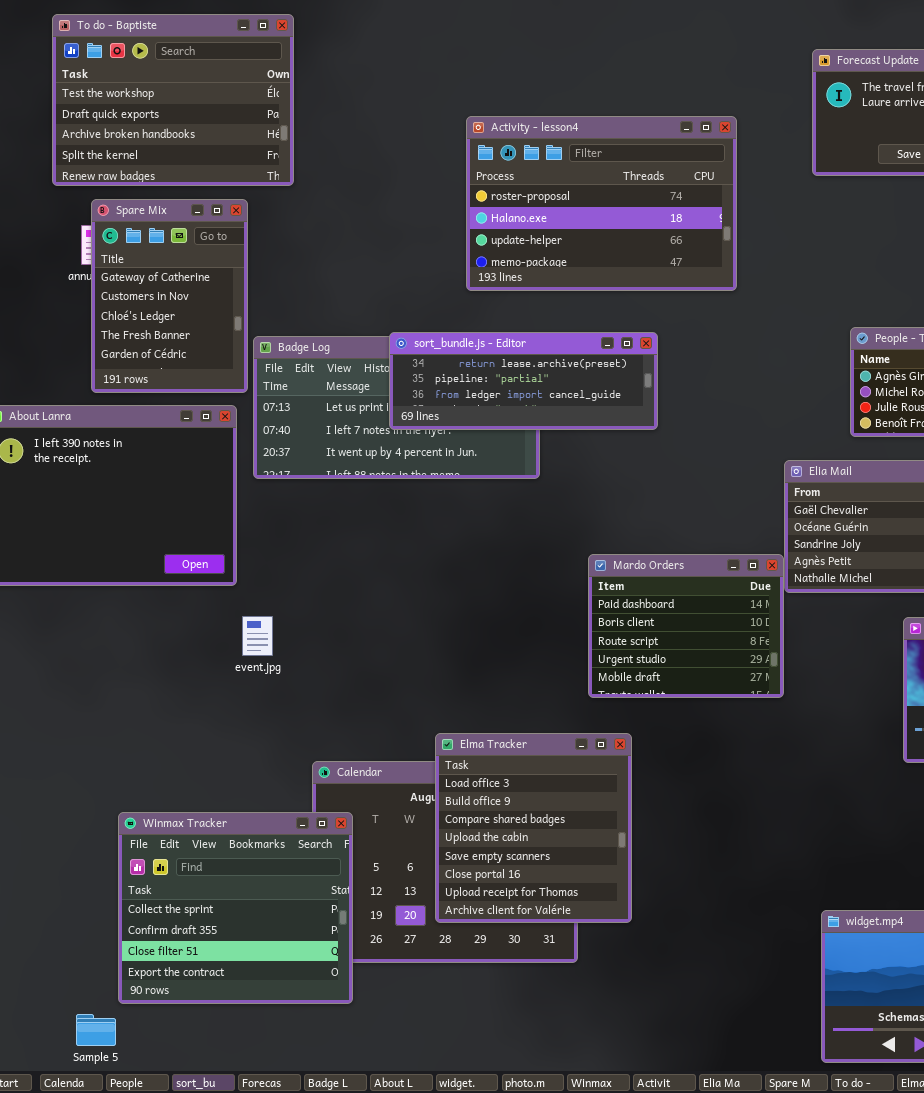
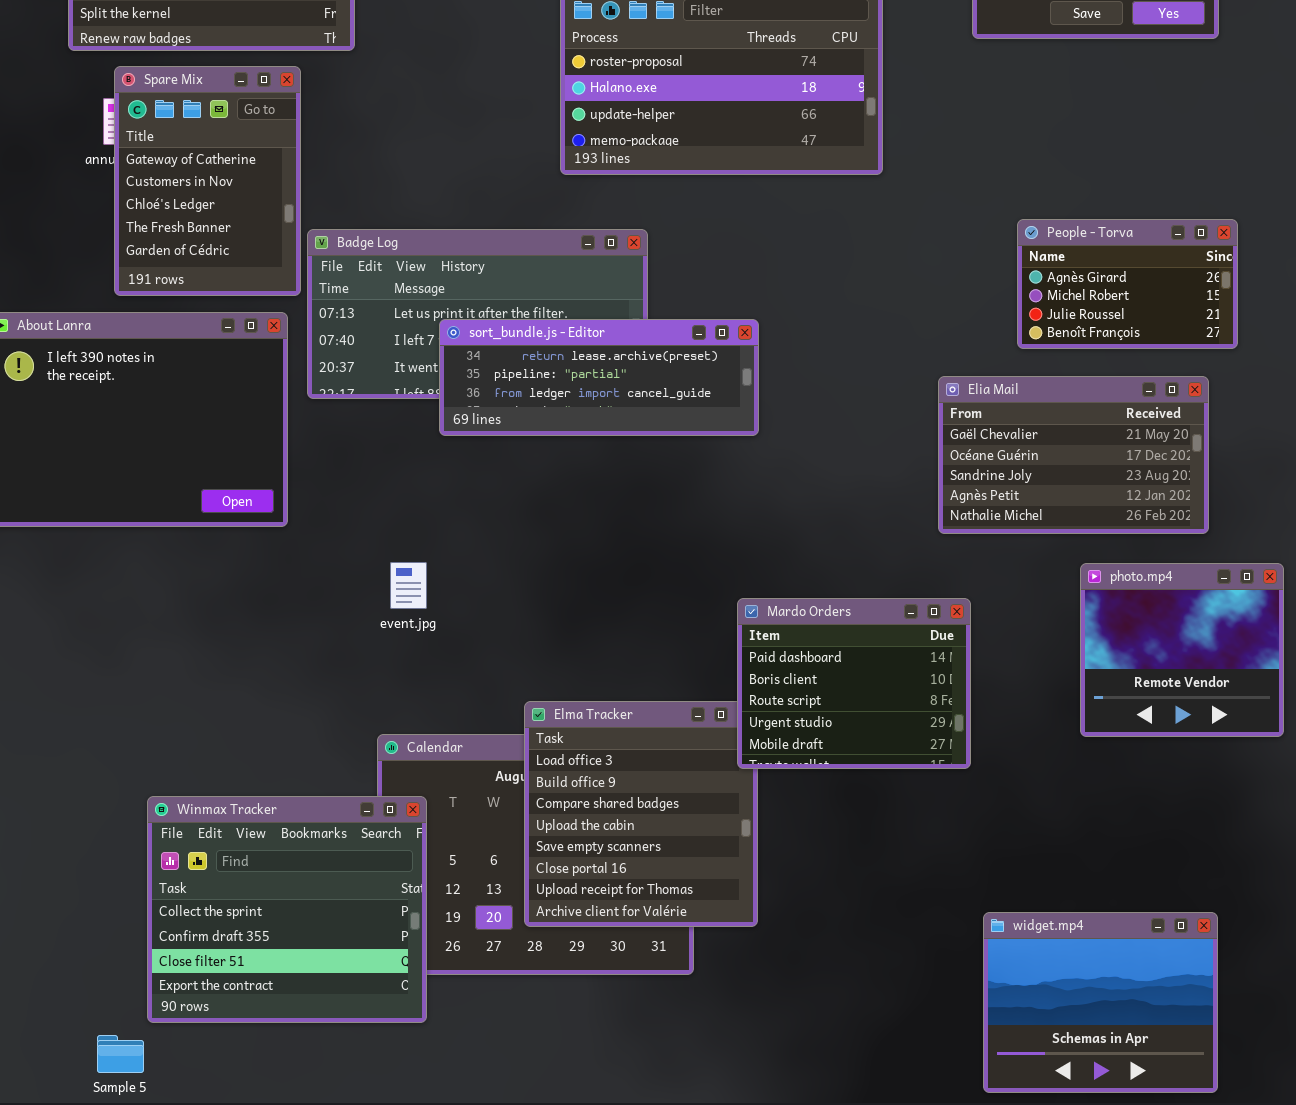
sort_bundle.js - Editor: [389,332,658,430] -> [439,319,759,436], moved
Mardo Orders: [588,554,784,698] -> [737,598,971,769], moved
event.jpg: [242,616,273,656] -> [390,562,427,609], moved

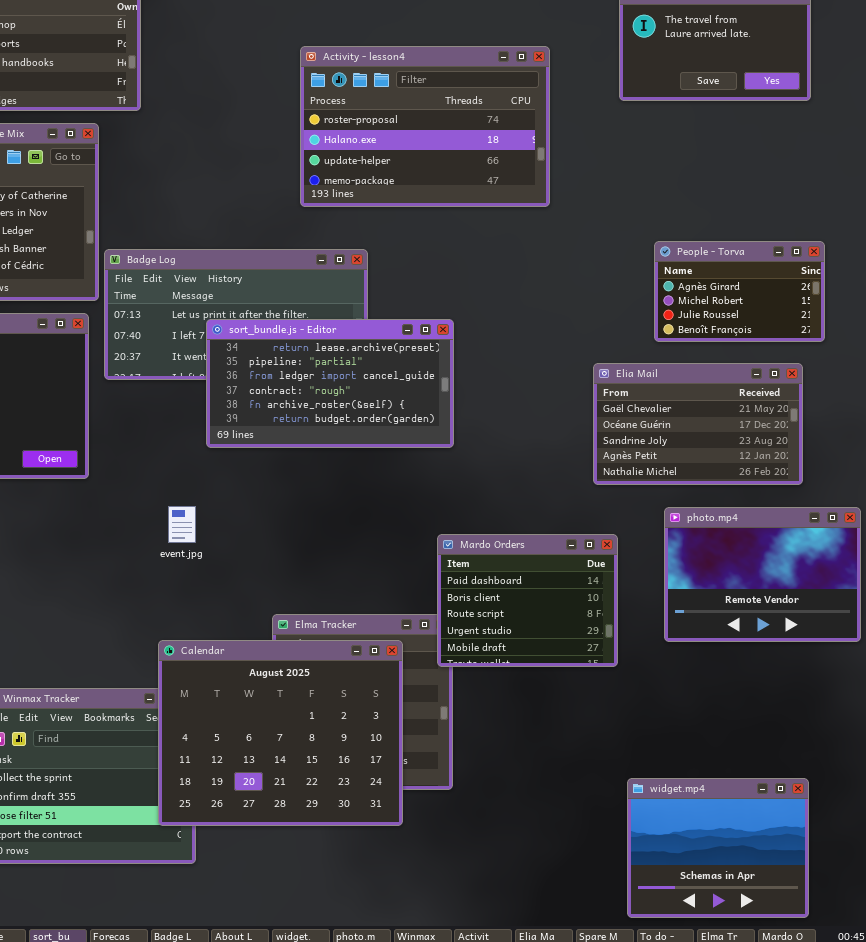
sort_bundle.js - Editor: [439,319,759,436] -> [206,319,454,448], resized
photo.mp4: [1080,563,1284,737] -> [664,507,861,642], resized
Calendar: [377,734,694,975] -> [158,640,403,826], raised

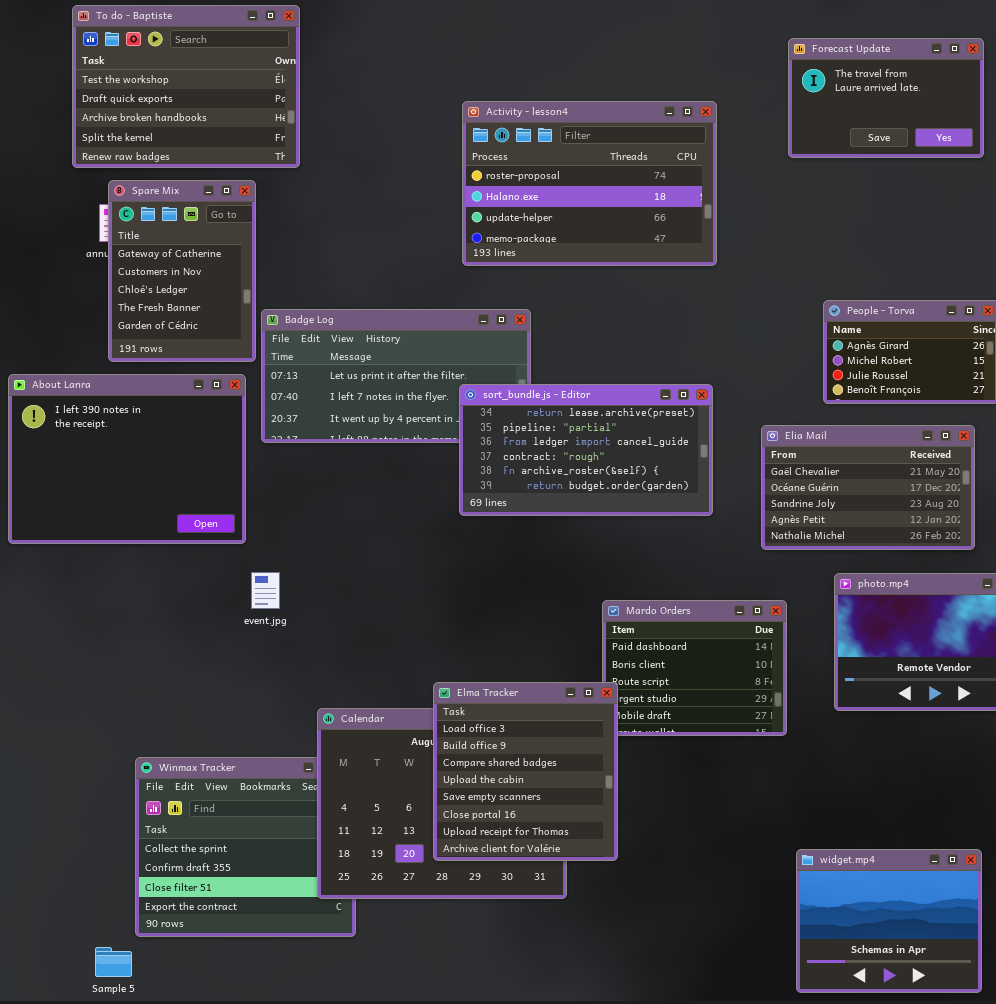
sort_bundle.js - Editor: [206,319,454,448] -> [459,384,713,516], moved
event.jpg: [168,506,196,543] -> [251,572,280,609], moved
Elma Tracker: [272,614,453,790] -> [433,682,618,861], raised

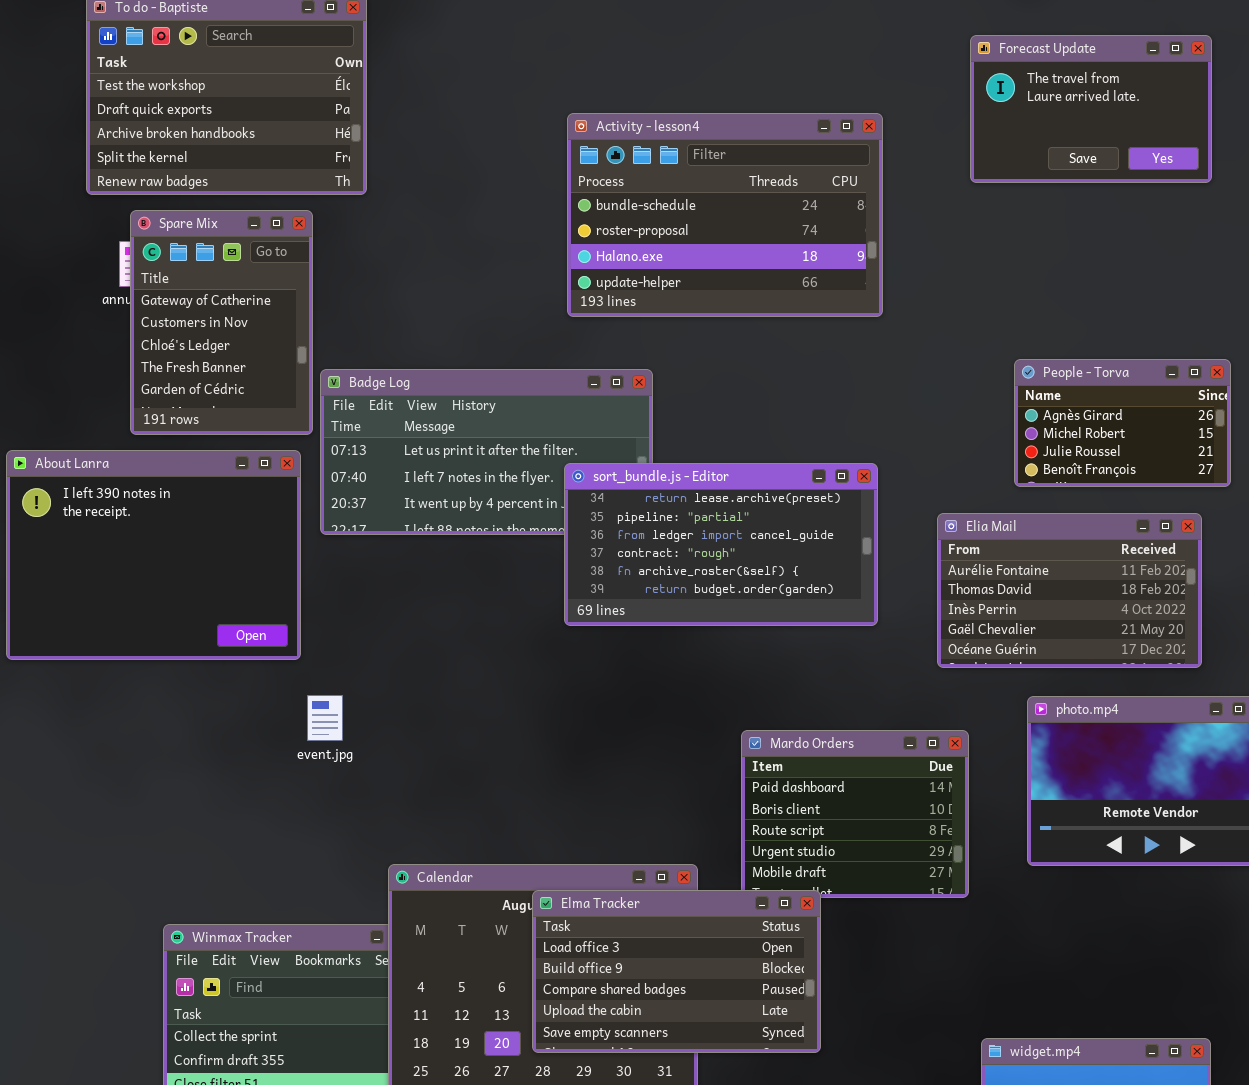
Activity - lesson4: [462,101,717,266] -> [567,113,883,317], scrolled up 1 row
Elia Mail: [761,425,975,550] -> [937,513,1202,668], scrolled up 3 rows
Elma Tracker: [433,682,618,861] -> [532,890,821,1053], resized

